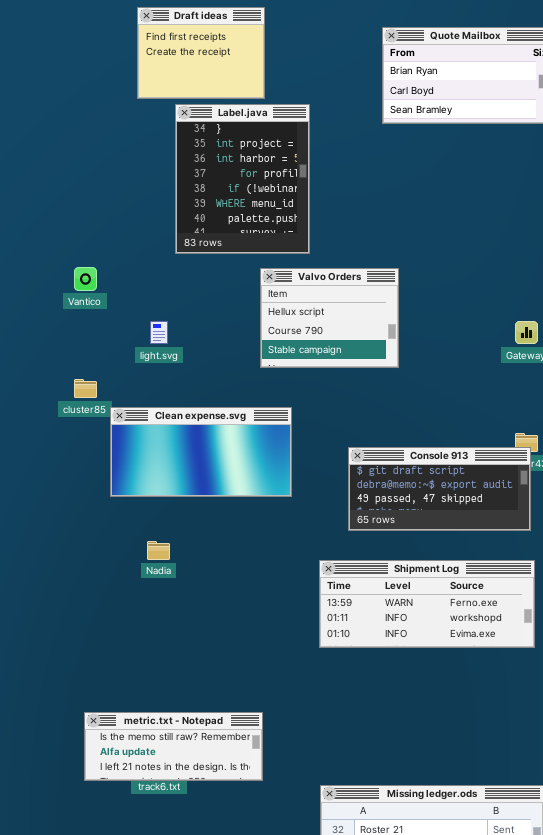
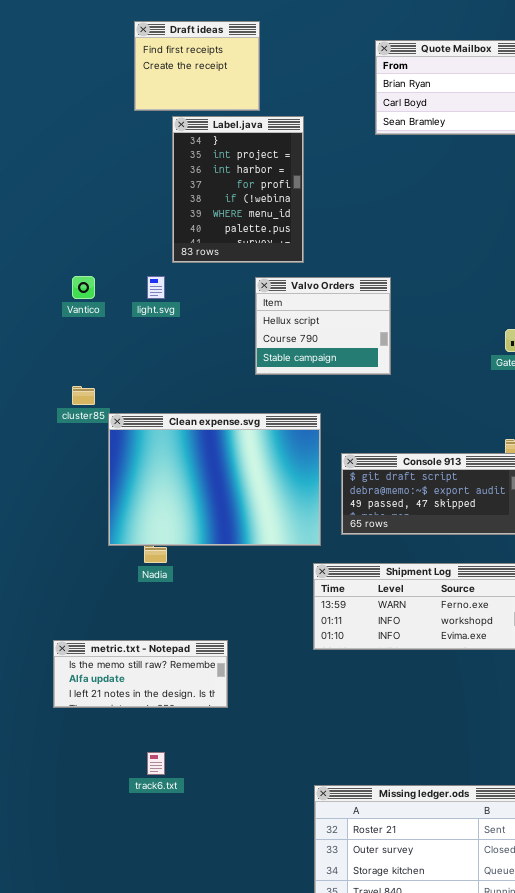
light.svg: [150,321,168,344] -> [147,276,165,299], moved
Clean expense.svg: [110,407,292,497] -> [108,413,321,546], resized
metric.txt - Notepad: [84,712,263,781] -> [53,640,228,708], moved

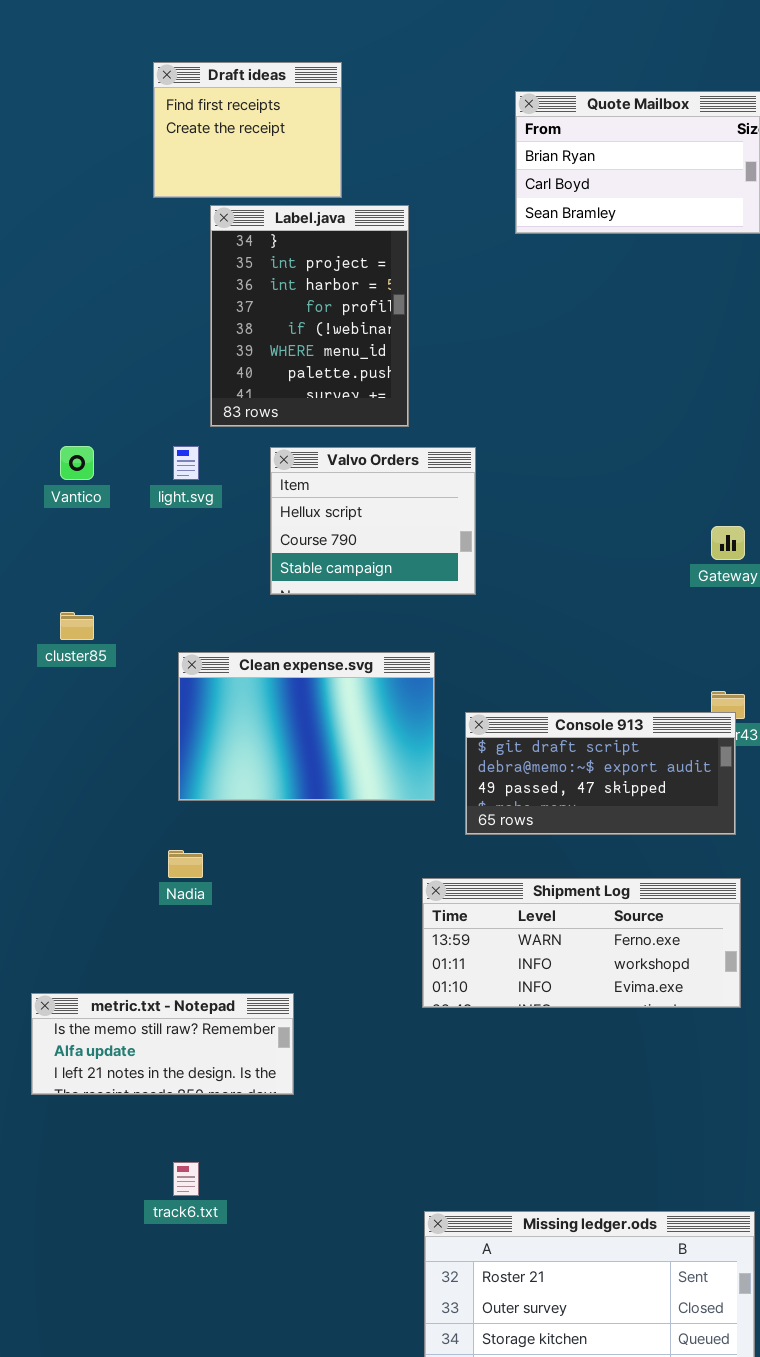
Valvo Orders: [255,277,391,375] -> [270,447,476,595], moved
Clean expense.svg: [108,413,321,546] -> [178,652,435,801], resized

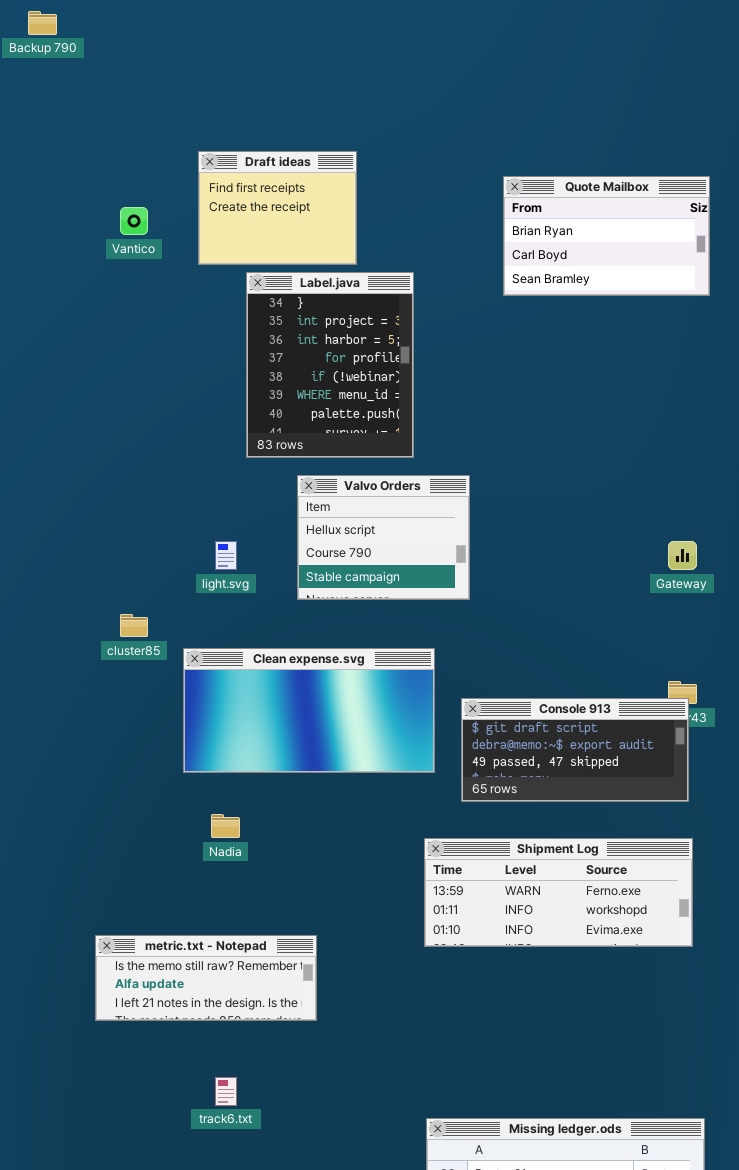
Vantico: [60,446,94,480] -> [120,207,148,235], moved
light.svg: [173,446,199,480] -> [215,541,237,570], moved
Clean expense.svg: [178,652,435,801] -> [183,648,435,773], resized

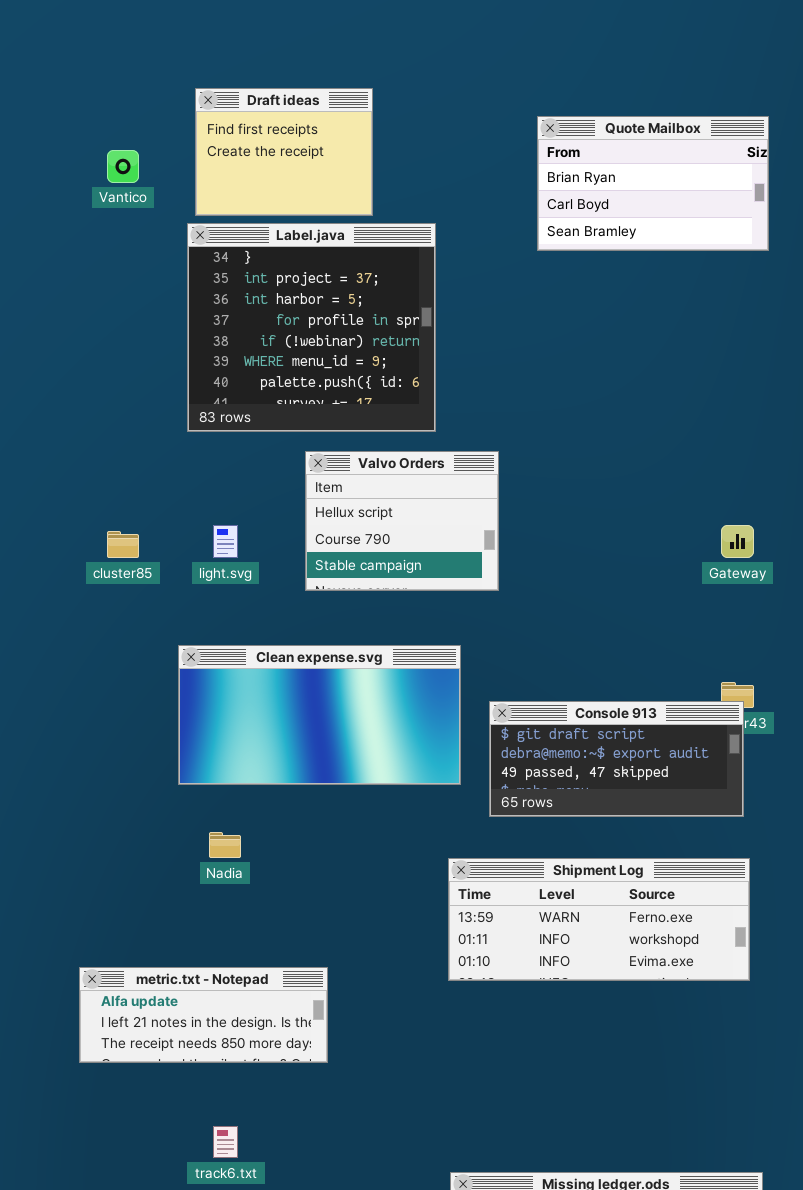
Label.java: [246,272,414,458] -> [187,223,436,432], resized
cluster85: [120,614,148,637] -> [107,531,139,558], moved
metric.txt - Notepad: [95,935,317,1021] -> [79,967,328,1063], scrolled down 1 row

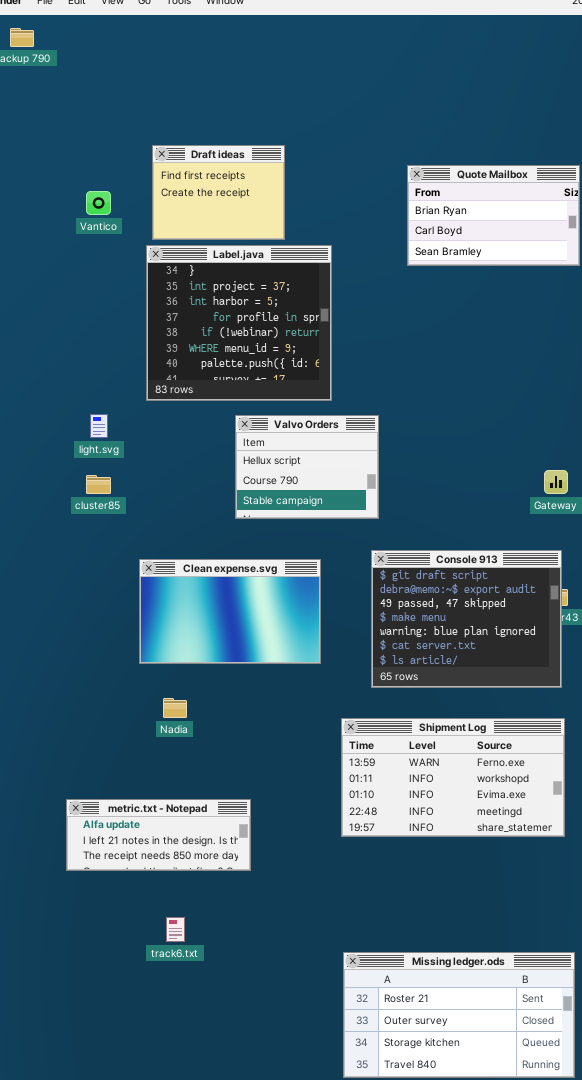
light.svg: [213,525,238,558] -> [90,414,108,438], moved
Clean expense.svg: [178,645,461,785] -> [139,559,321,664], resized
Console 913: [489,701,744,817] -> [371,550,562,688], resized
Shipment Log: [448,858,750,981] -> [341,718,565,837], resized

